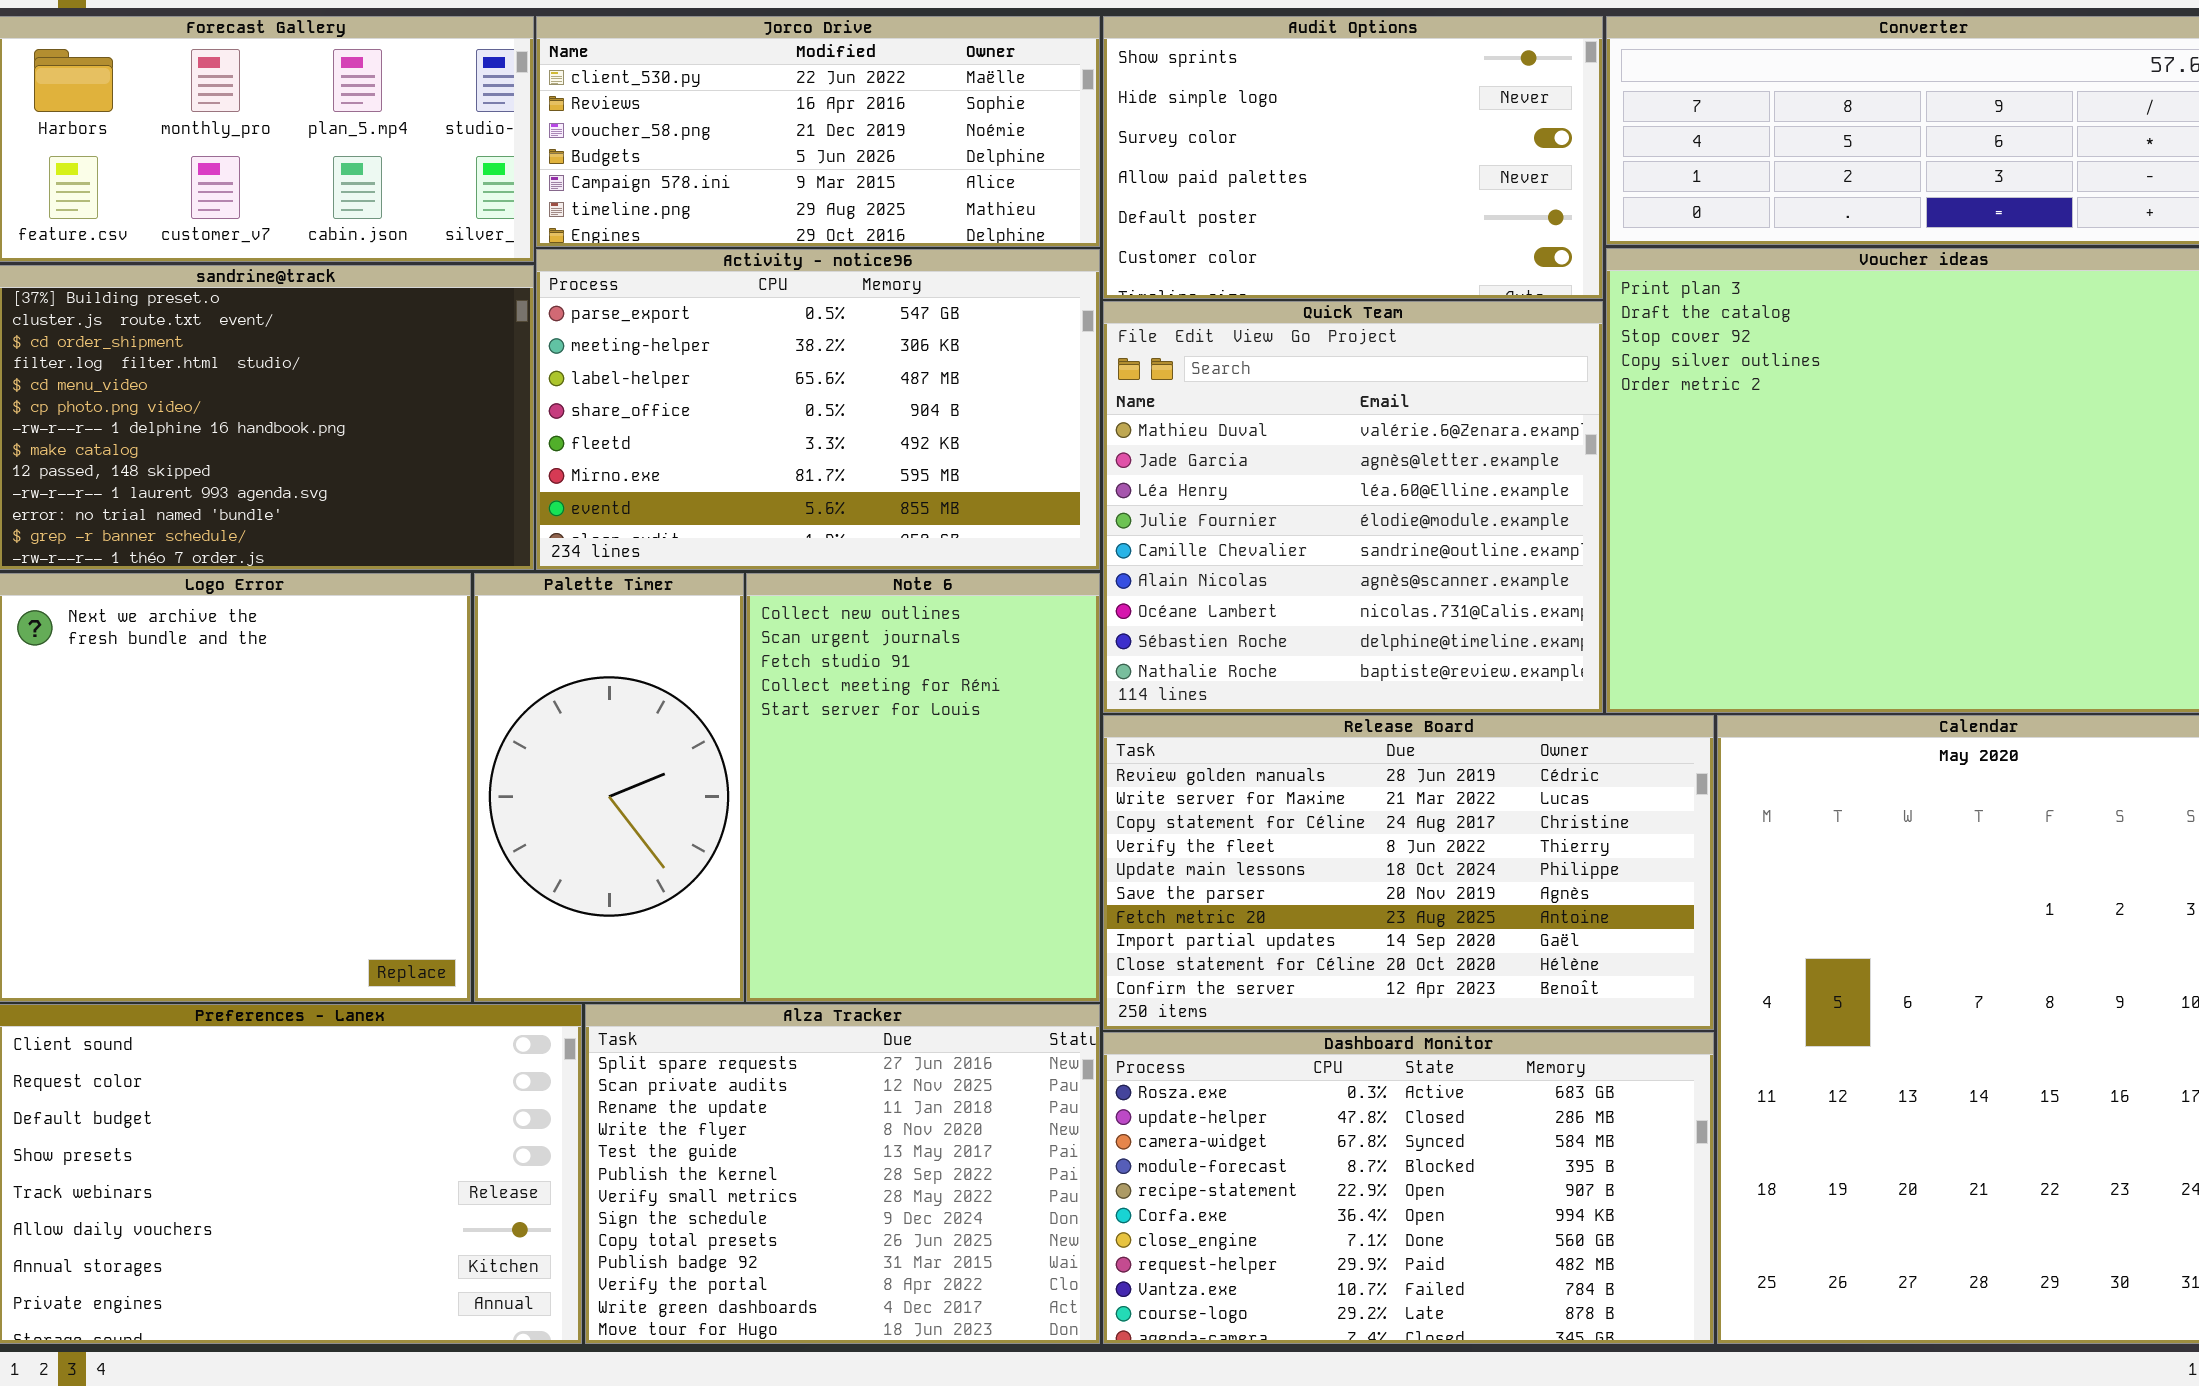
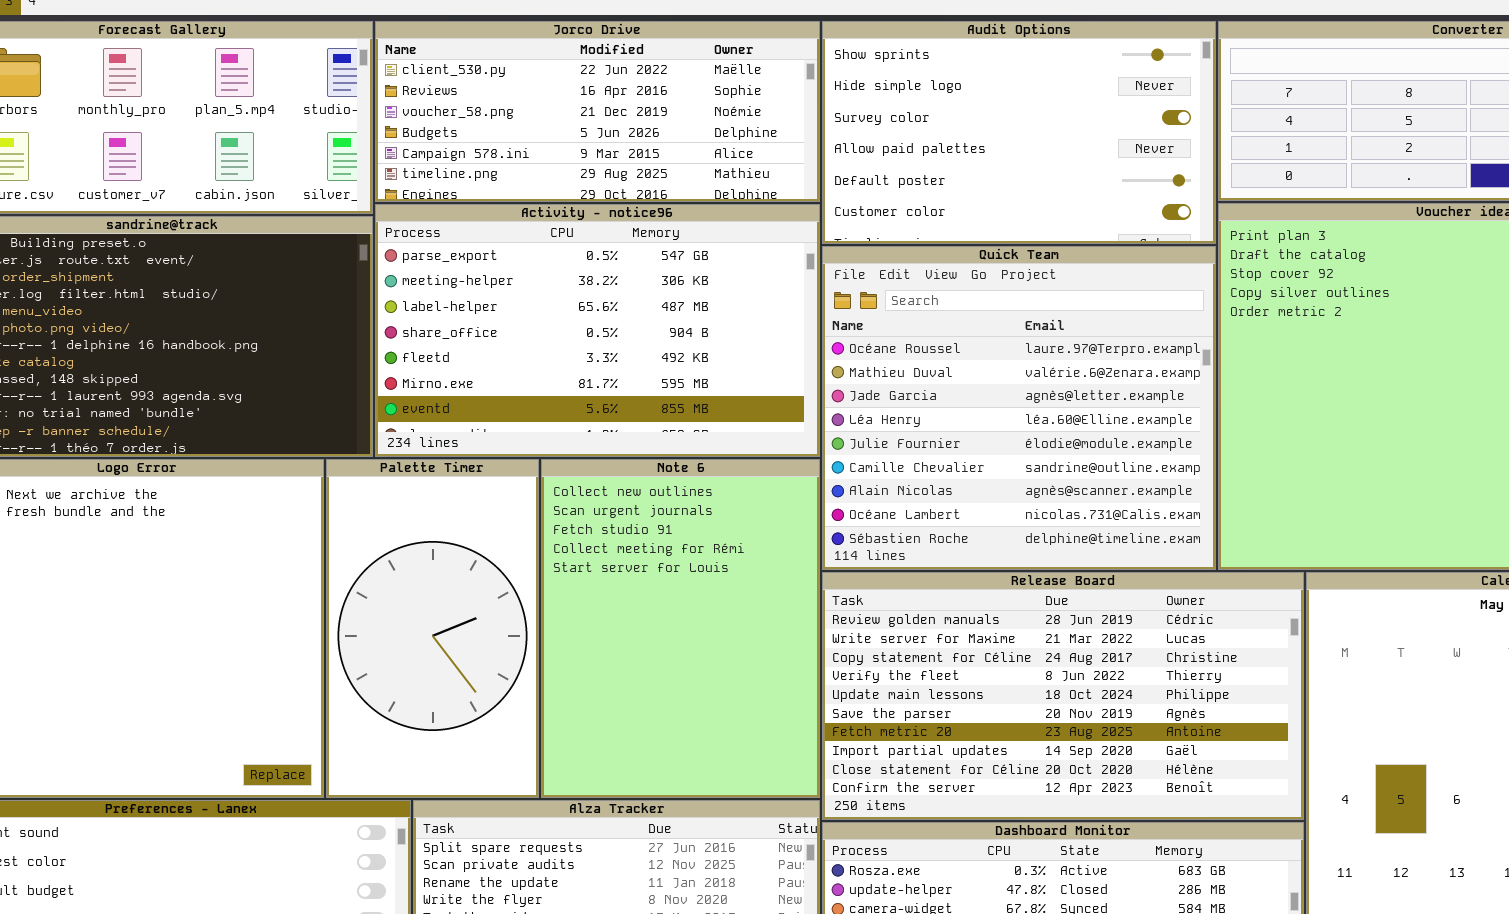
Quick Team: [1103,301,1603,713] -> [822,246,1216,570], scrolled up 1 row

